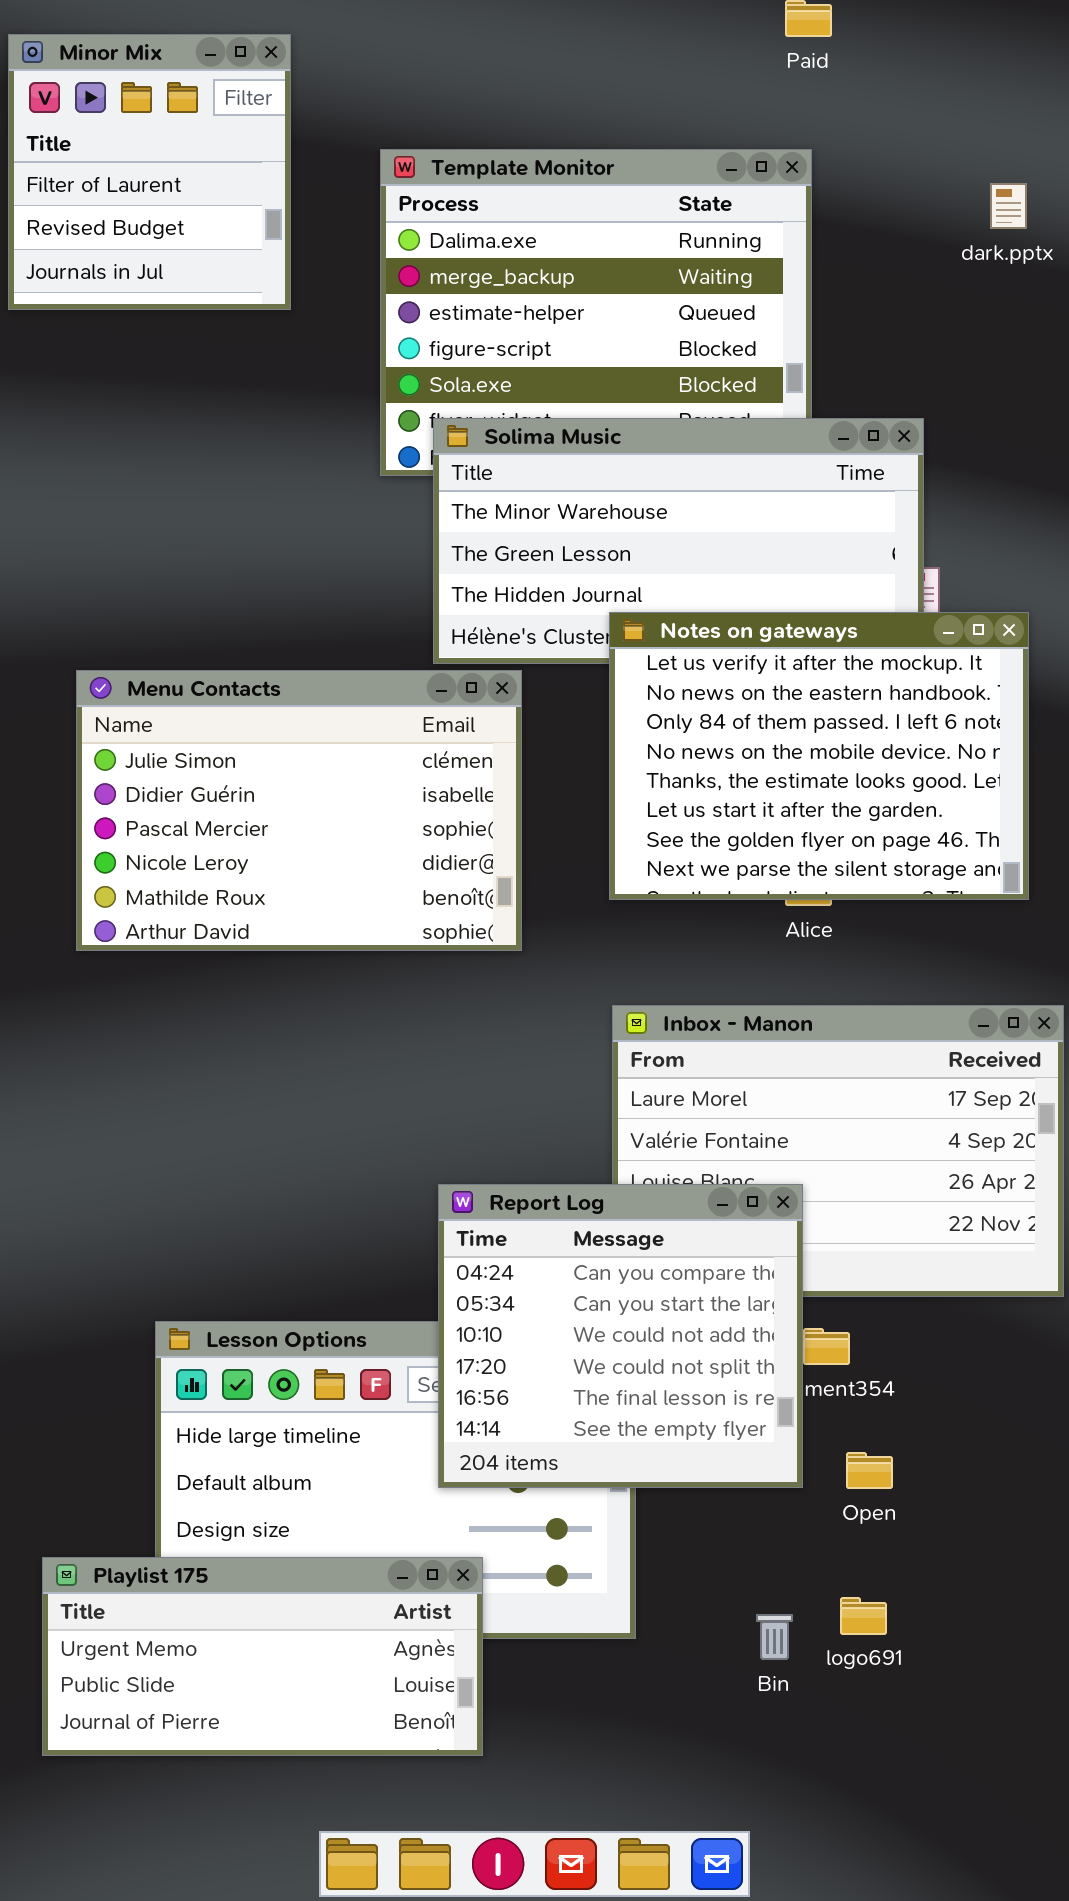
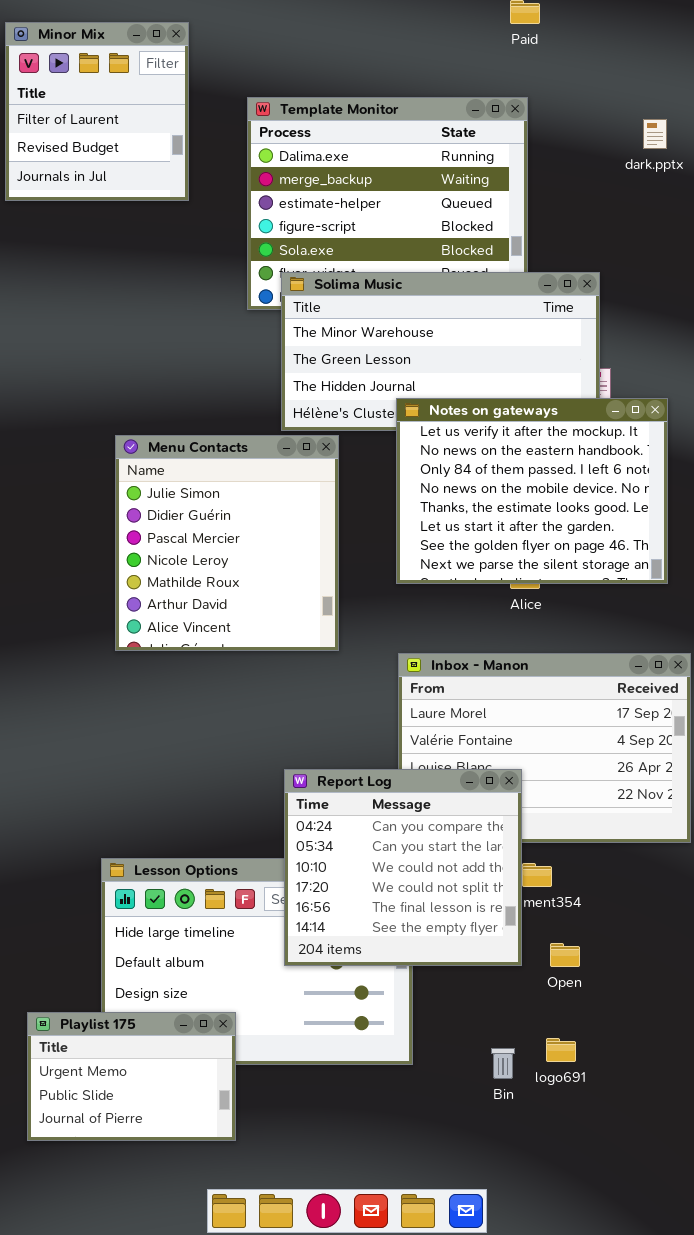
Menu Contacts: [76,670,522,951] -> [115,435,339,651], resized
Playlist 175: [42,1557,483,1756] -> [27,1012,236,1141], resized

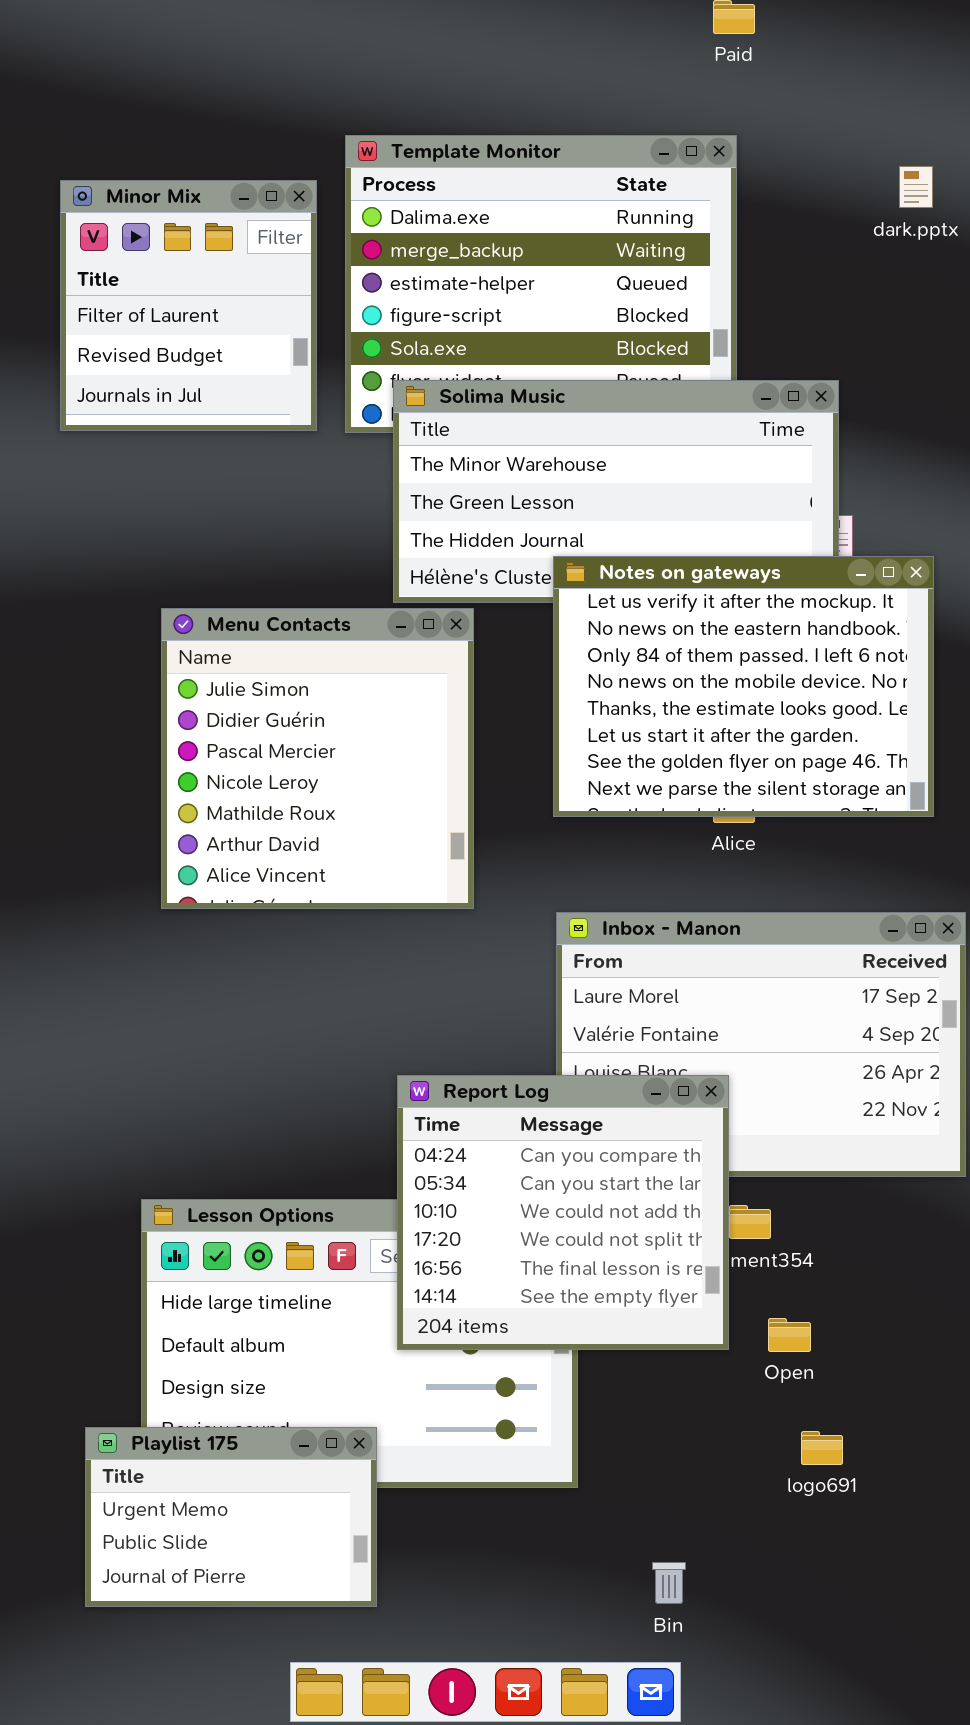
Minor Mix: [5,22,189,201] -> [60,180,317,431], moved
Playlist 175: [27,1012,236,1141] -> [85,1427,377,1607], moved
logo691: [546,1038,576,1062] -> [801,1431,843,1465], moved
Bin: [491,1048,515,1079] -> [652,1562,686,1604], moved

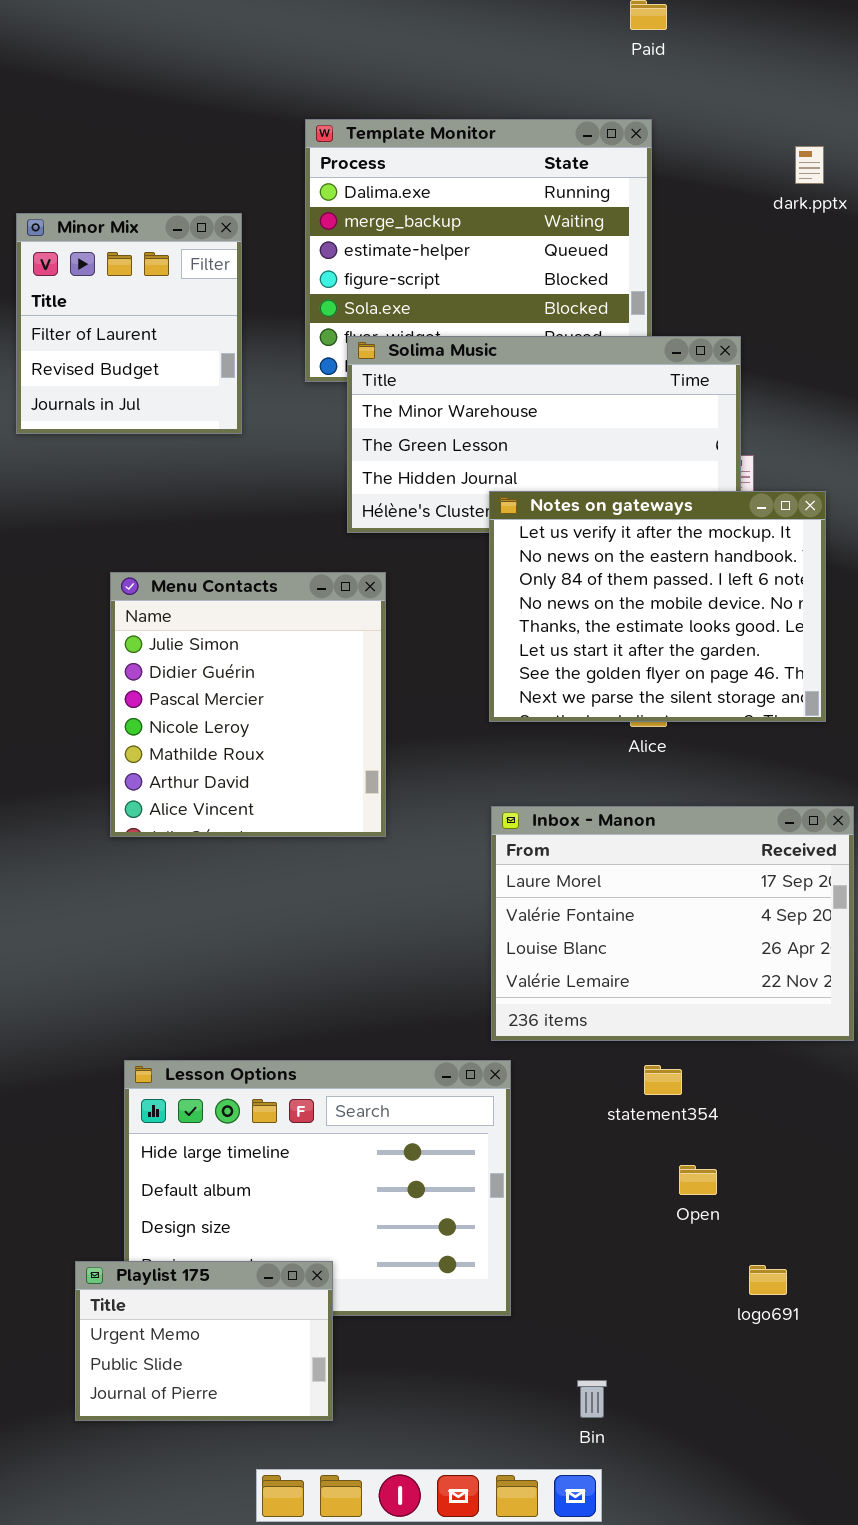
Minor Mix: [60,180,317,431] -> [16,213,242,434], moved
Menu Contacts: [161,608,474,909] -> [110,572,386,837], moved
Report Log: [397,1075,729,1350] -> none, closed
logo691: [801,1431,843,1465] -> [749,1265,787,1295], moved

